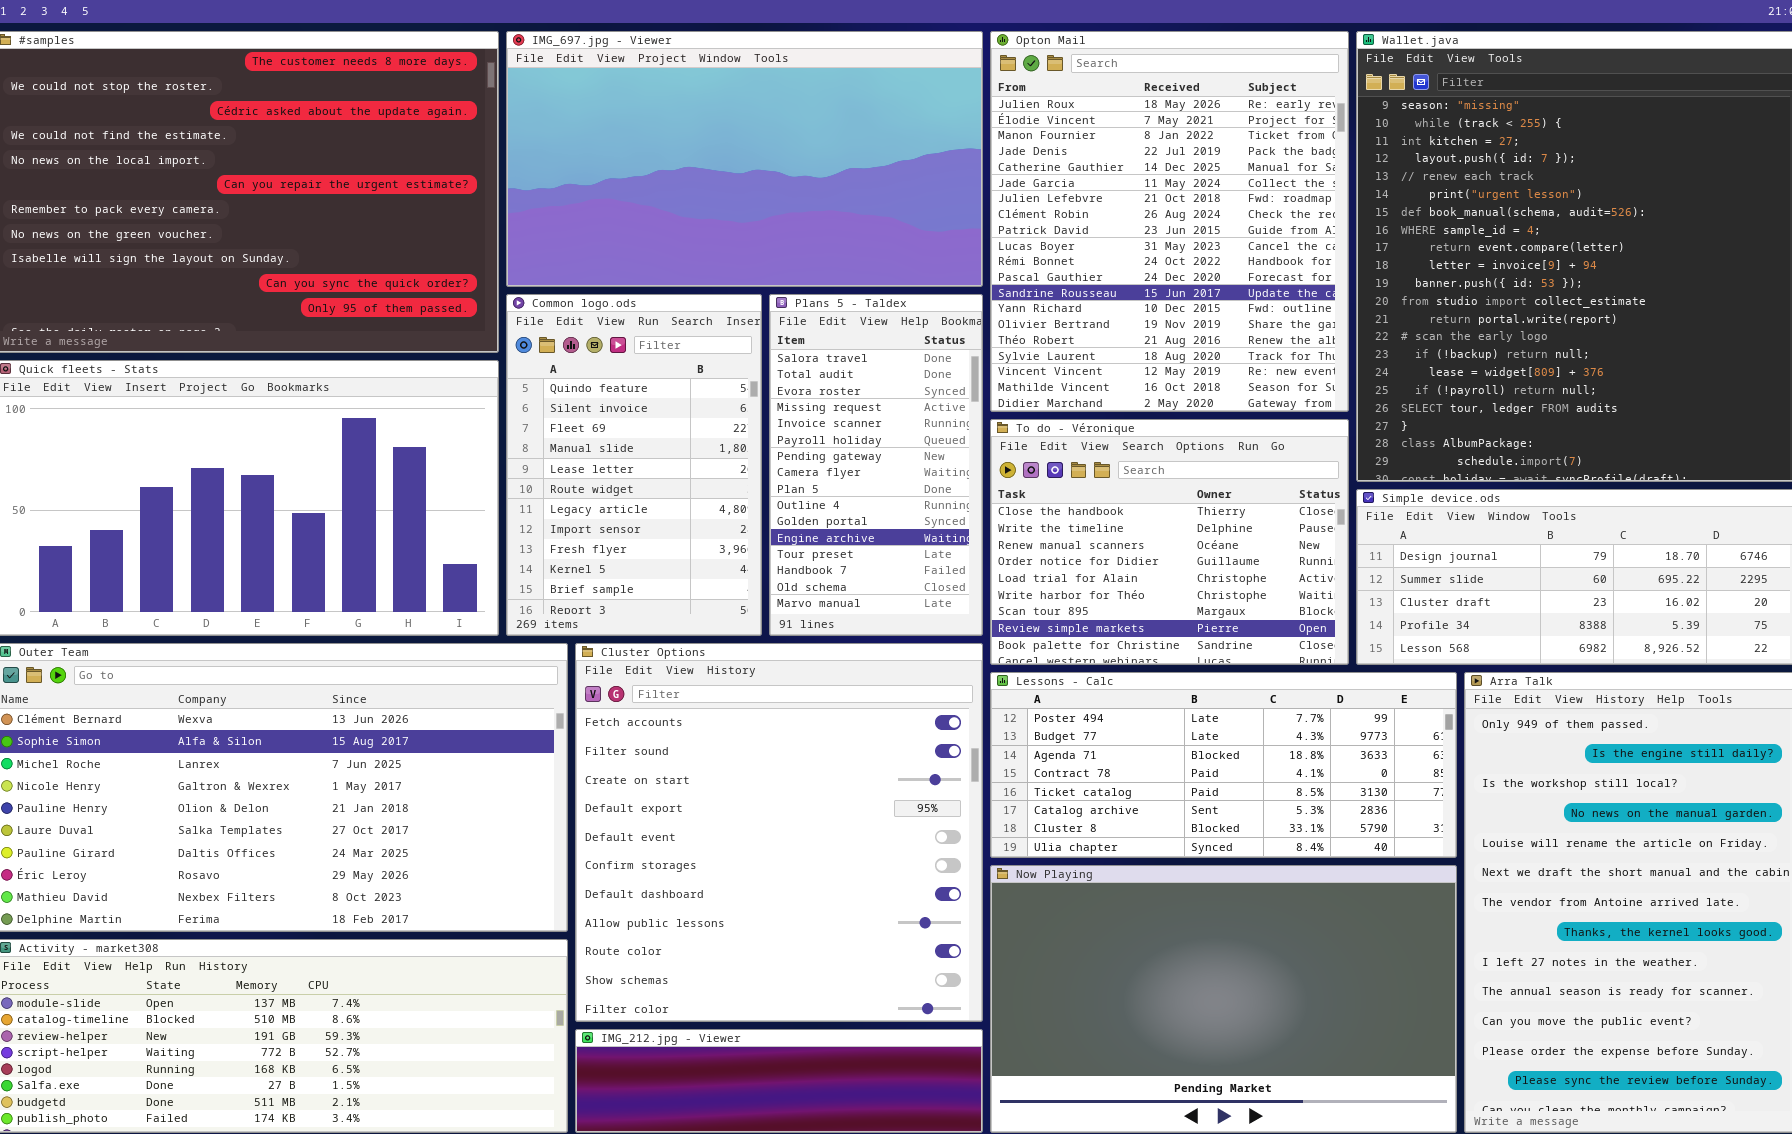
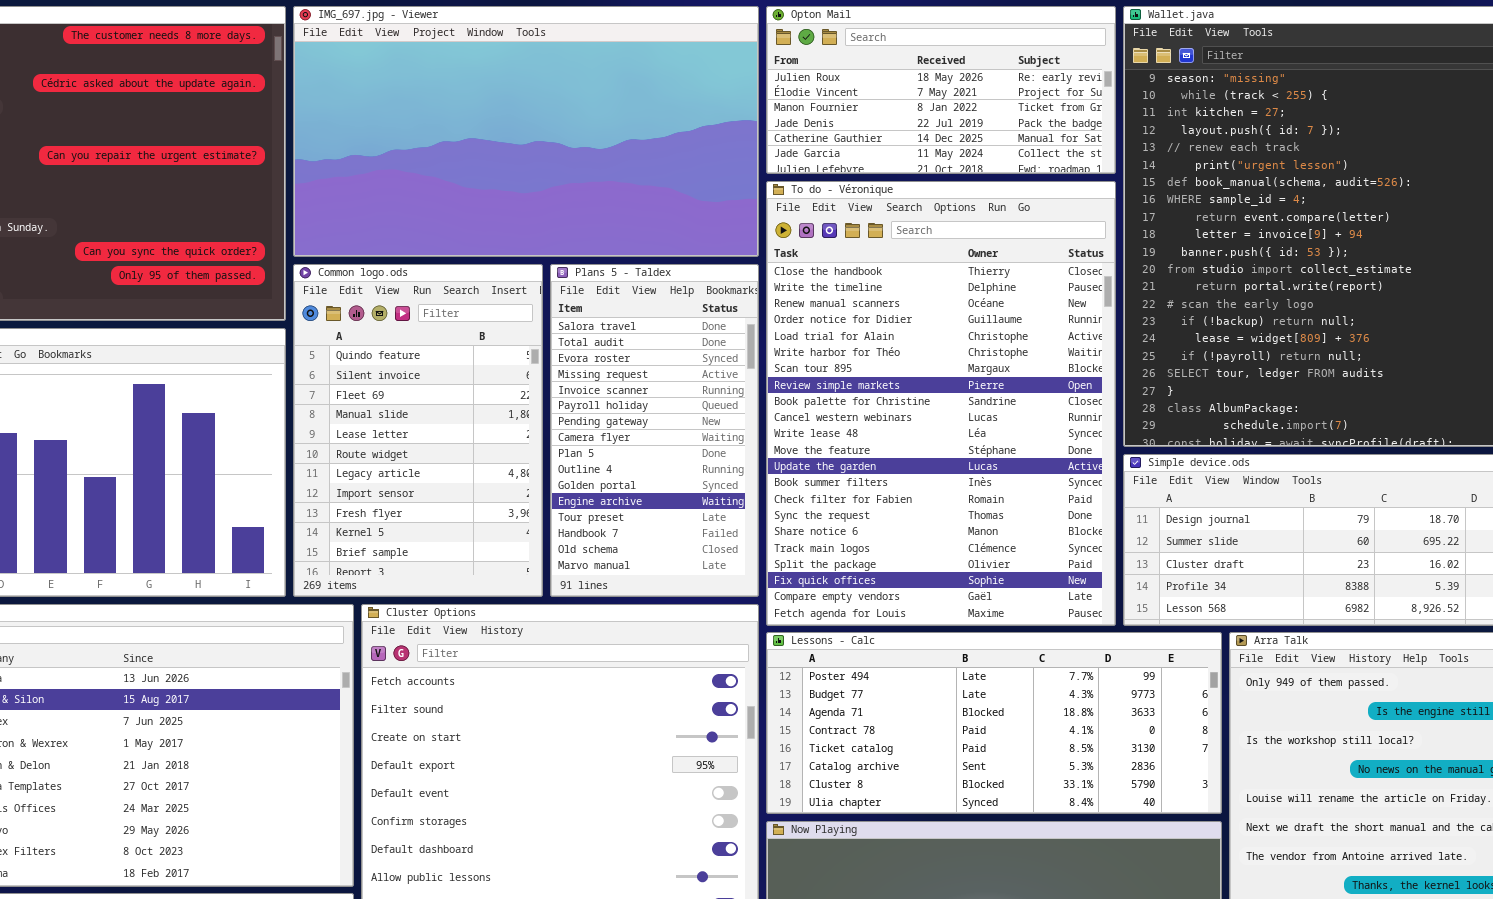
Opton Mail: [990,31,1349,412] -> [766,6,1116,174], resized
To do - Véronique: [990,419,1349,665] -> [766,181,1116,626], resized

